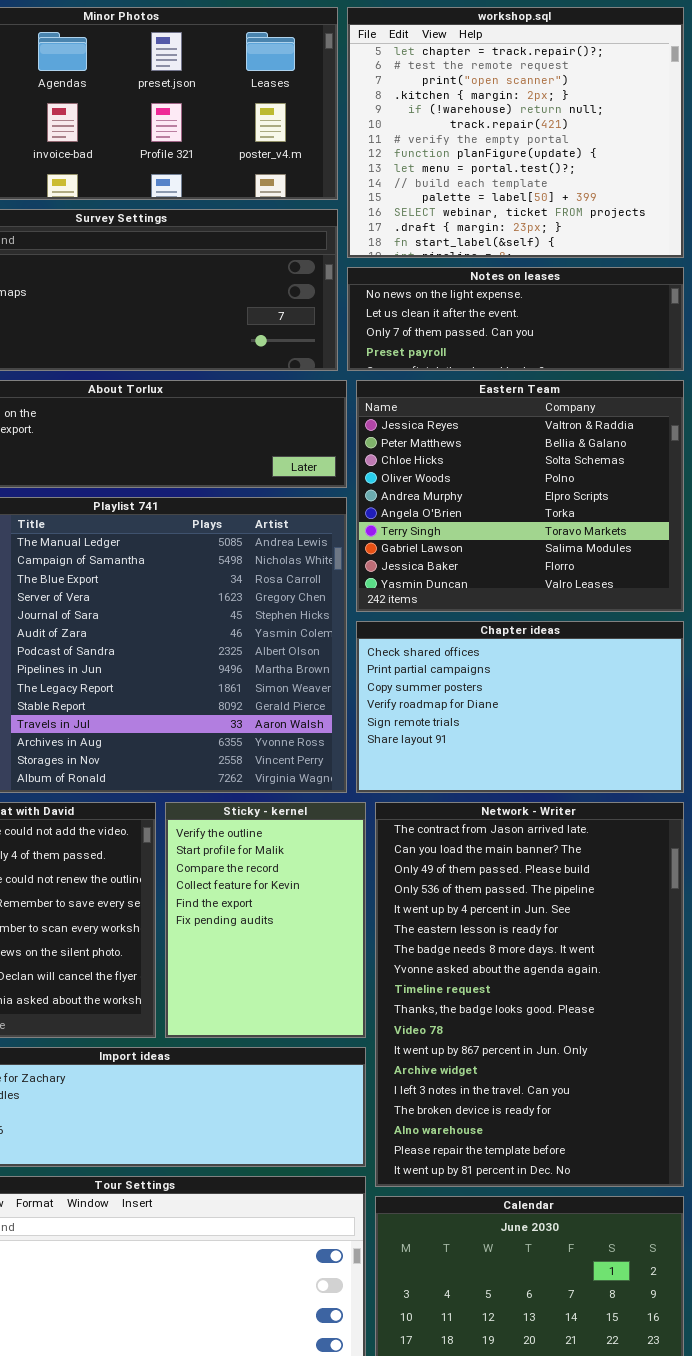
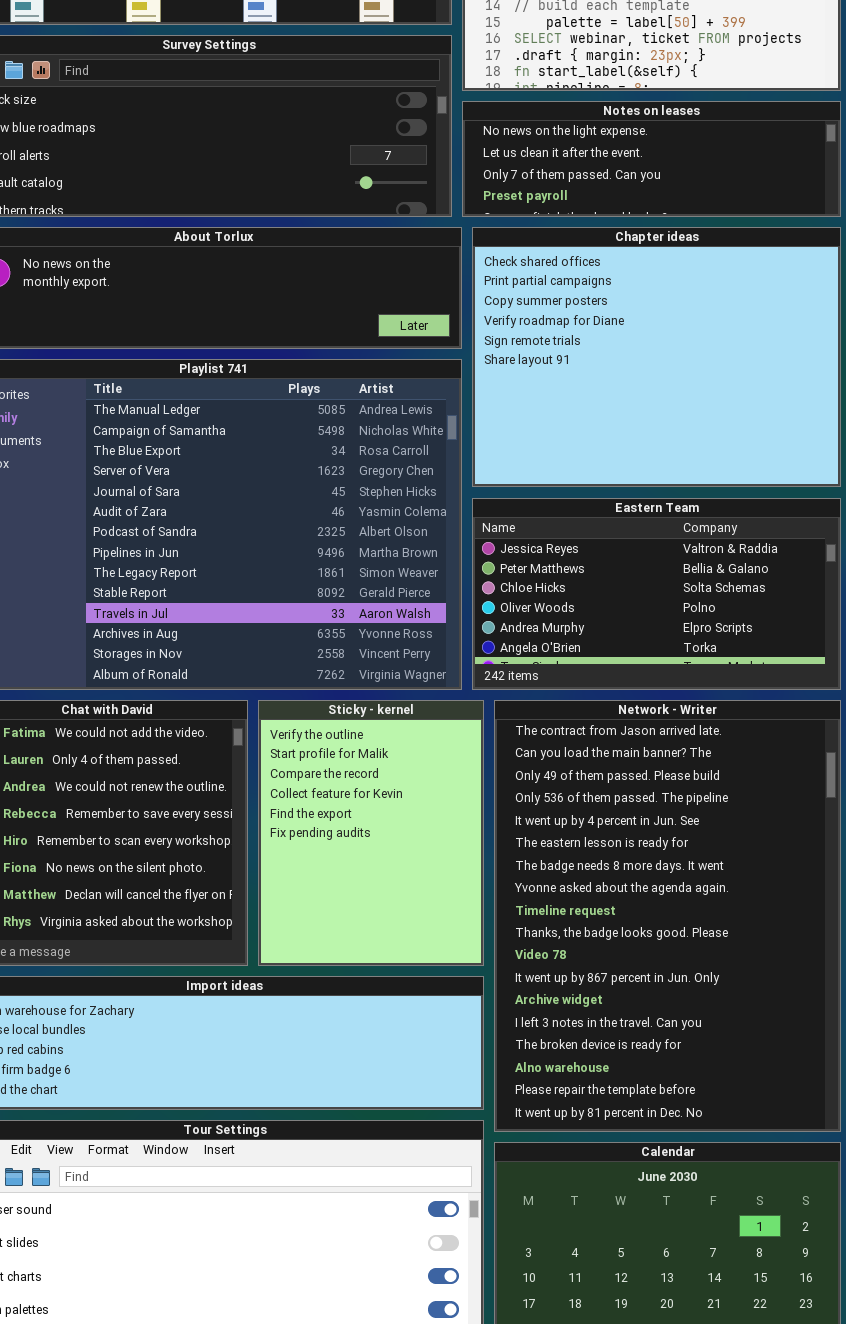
Eastern Team: [356,380,684,612] -> [472,498,841,690], moved, resized
Chapter ideas: [356,621,684,793] -> [472,227,841,487], moved, resized

